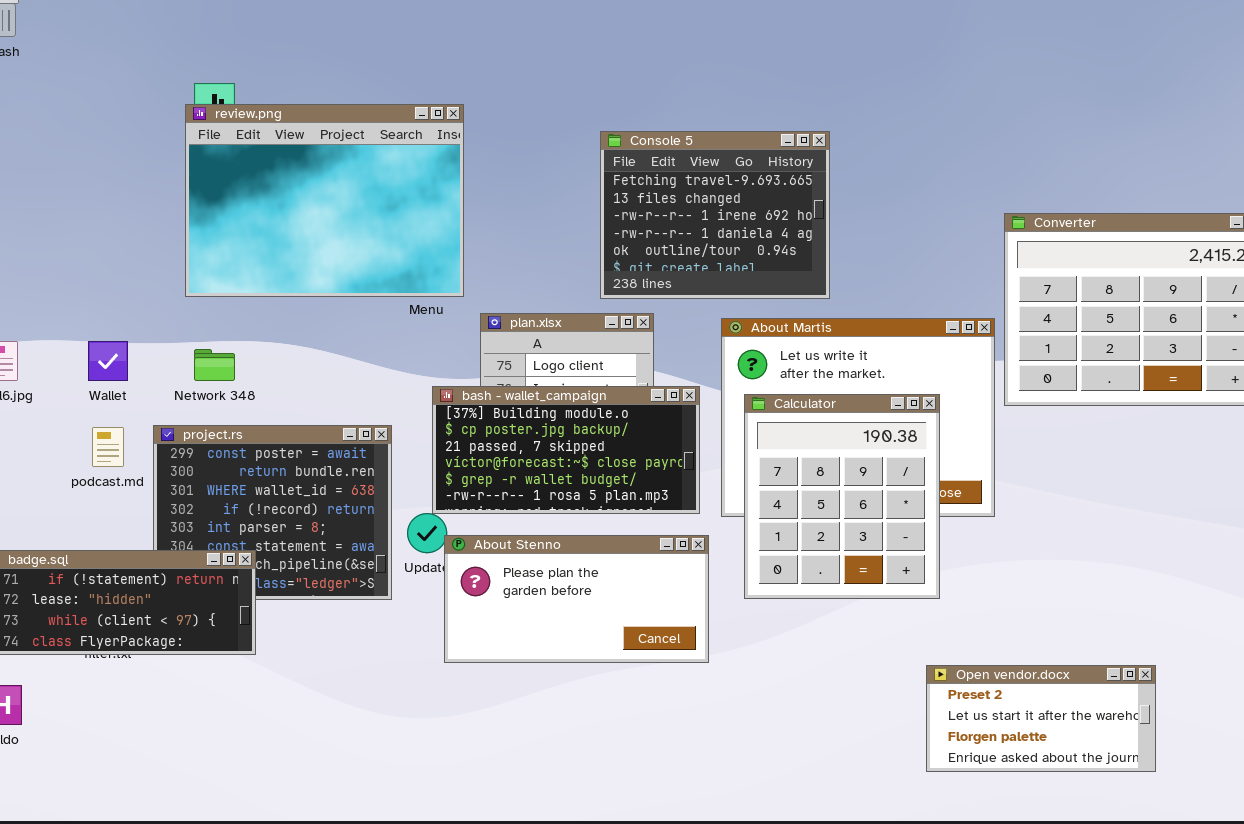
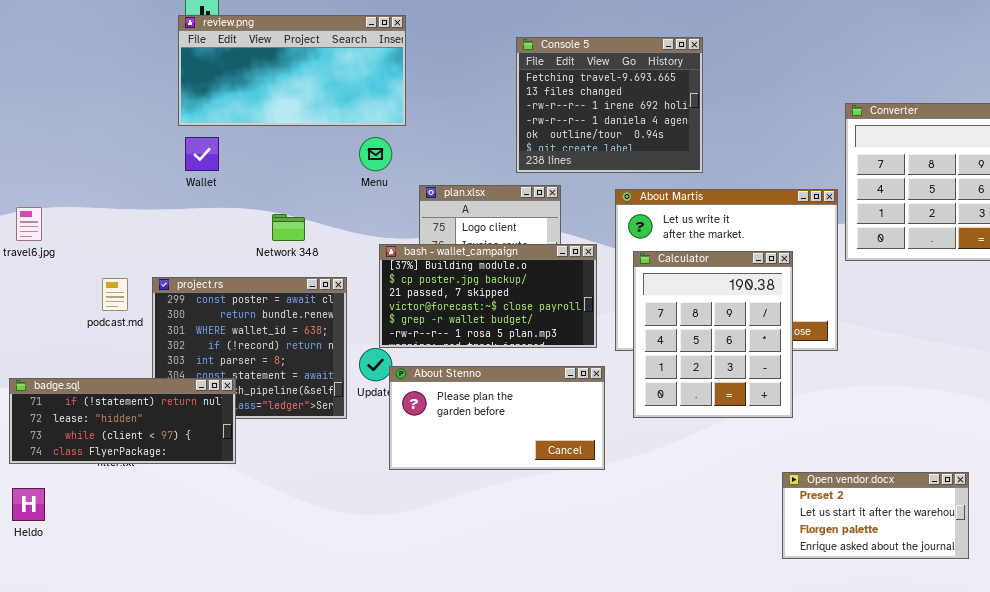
review.png: [185,104,464,297] -> [178,15,406,126], resized
Wallet: [88,341,128,381] -> [185,137,219,171], moved
Network 348: [194,349,235,381] -> [272,214,305,241], moved

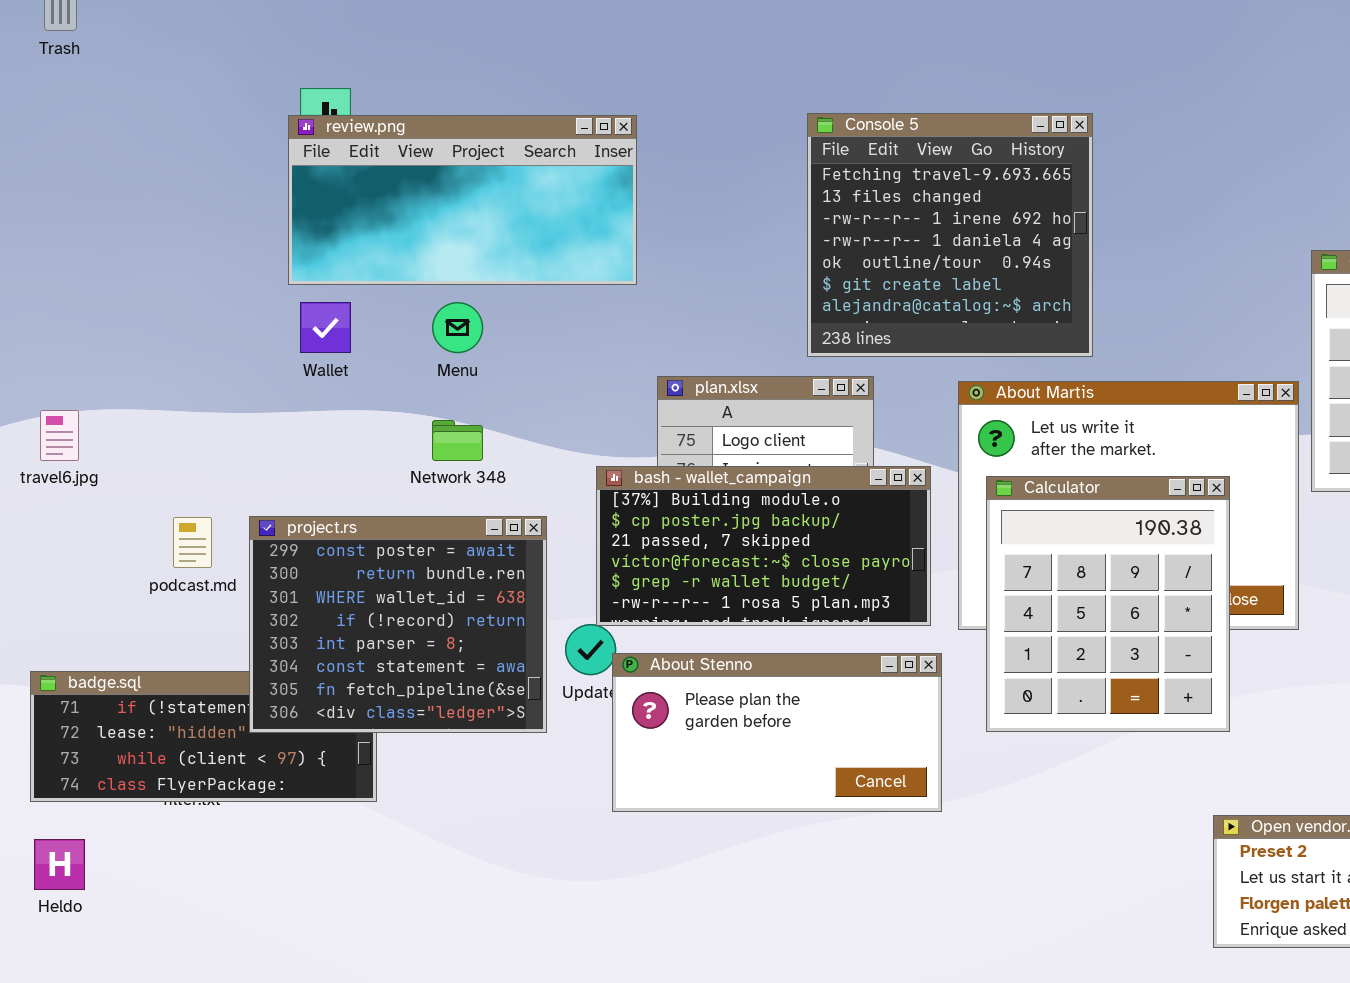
Console 5: [516,37,703,173] -> [807,113,1093,357], resized
Menu: [359,137,392,171] -> [432,302,483,353], moved
project.rs: [152,277,347,419] -> [249,516,547,733], raised

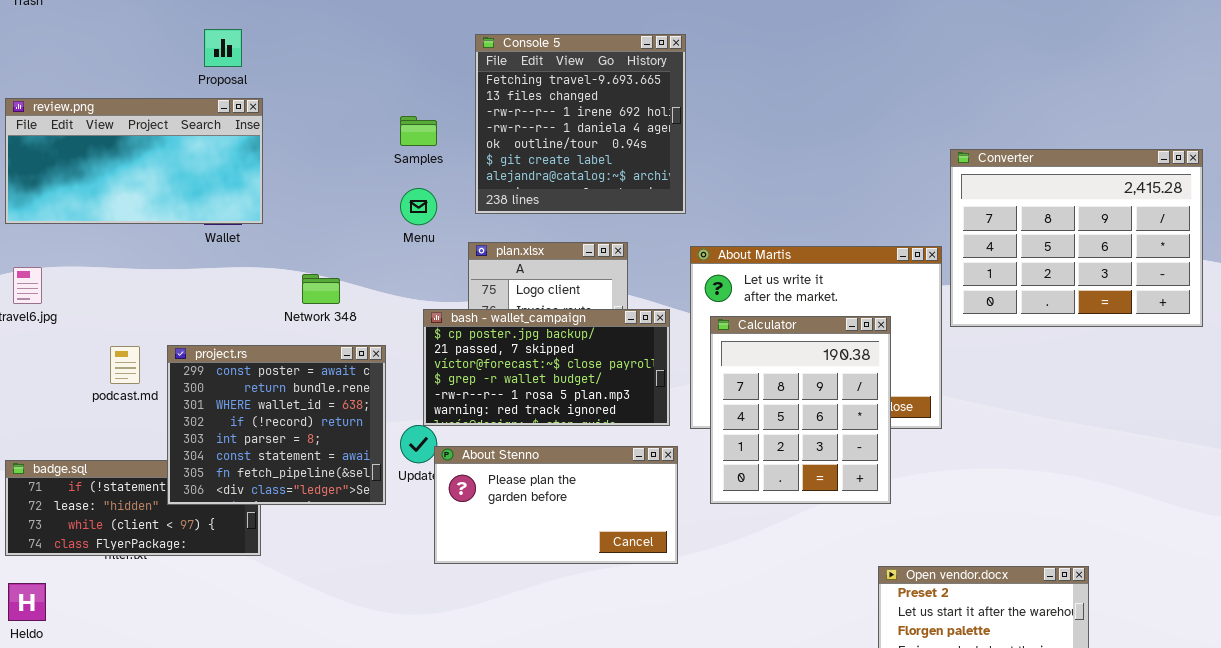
Console 5: [807,113,1093,357] -> [475,34,686,214], moved
review.png: [288,115,637,285] -> [5,98,263,224], moved
Menu: [432,302,483,353] -> [400,188,437,225], moved
bash - wallet_campaign: [596,466,931,626] -> [423,309,670,426], scrolled down 1 row

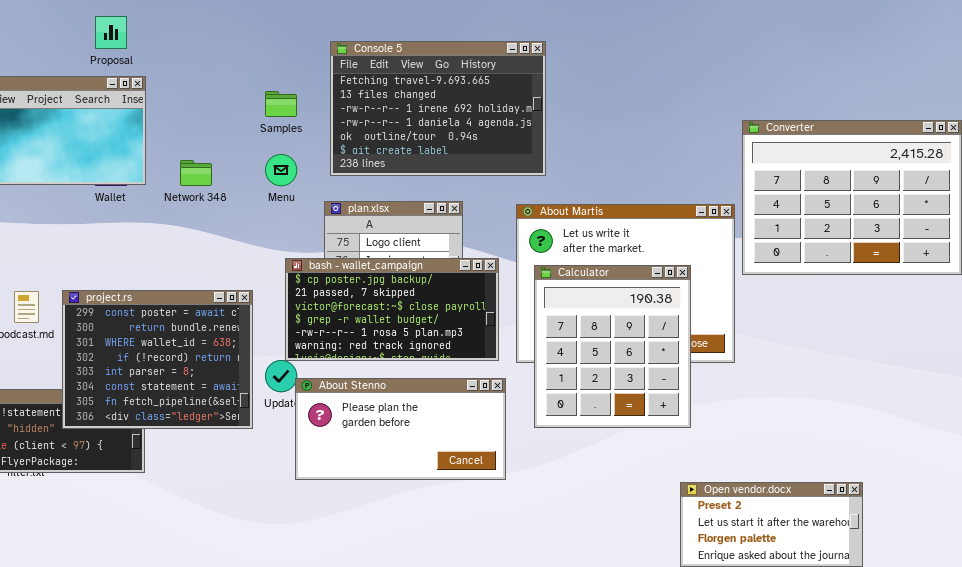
Console 5: [475,34,686,214] -> [330,41,546,176], resized
Network 348: [302,274,340,304] -> [180,160,212,186], moved

